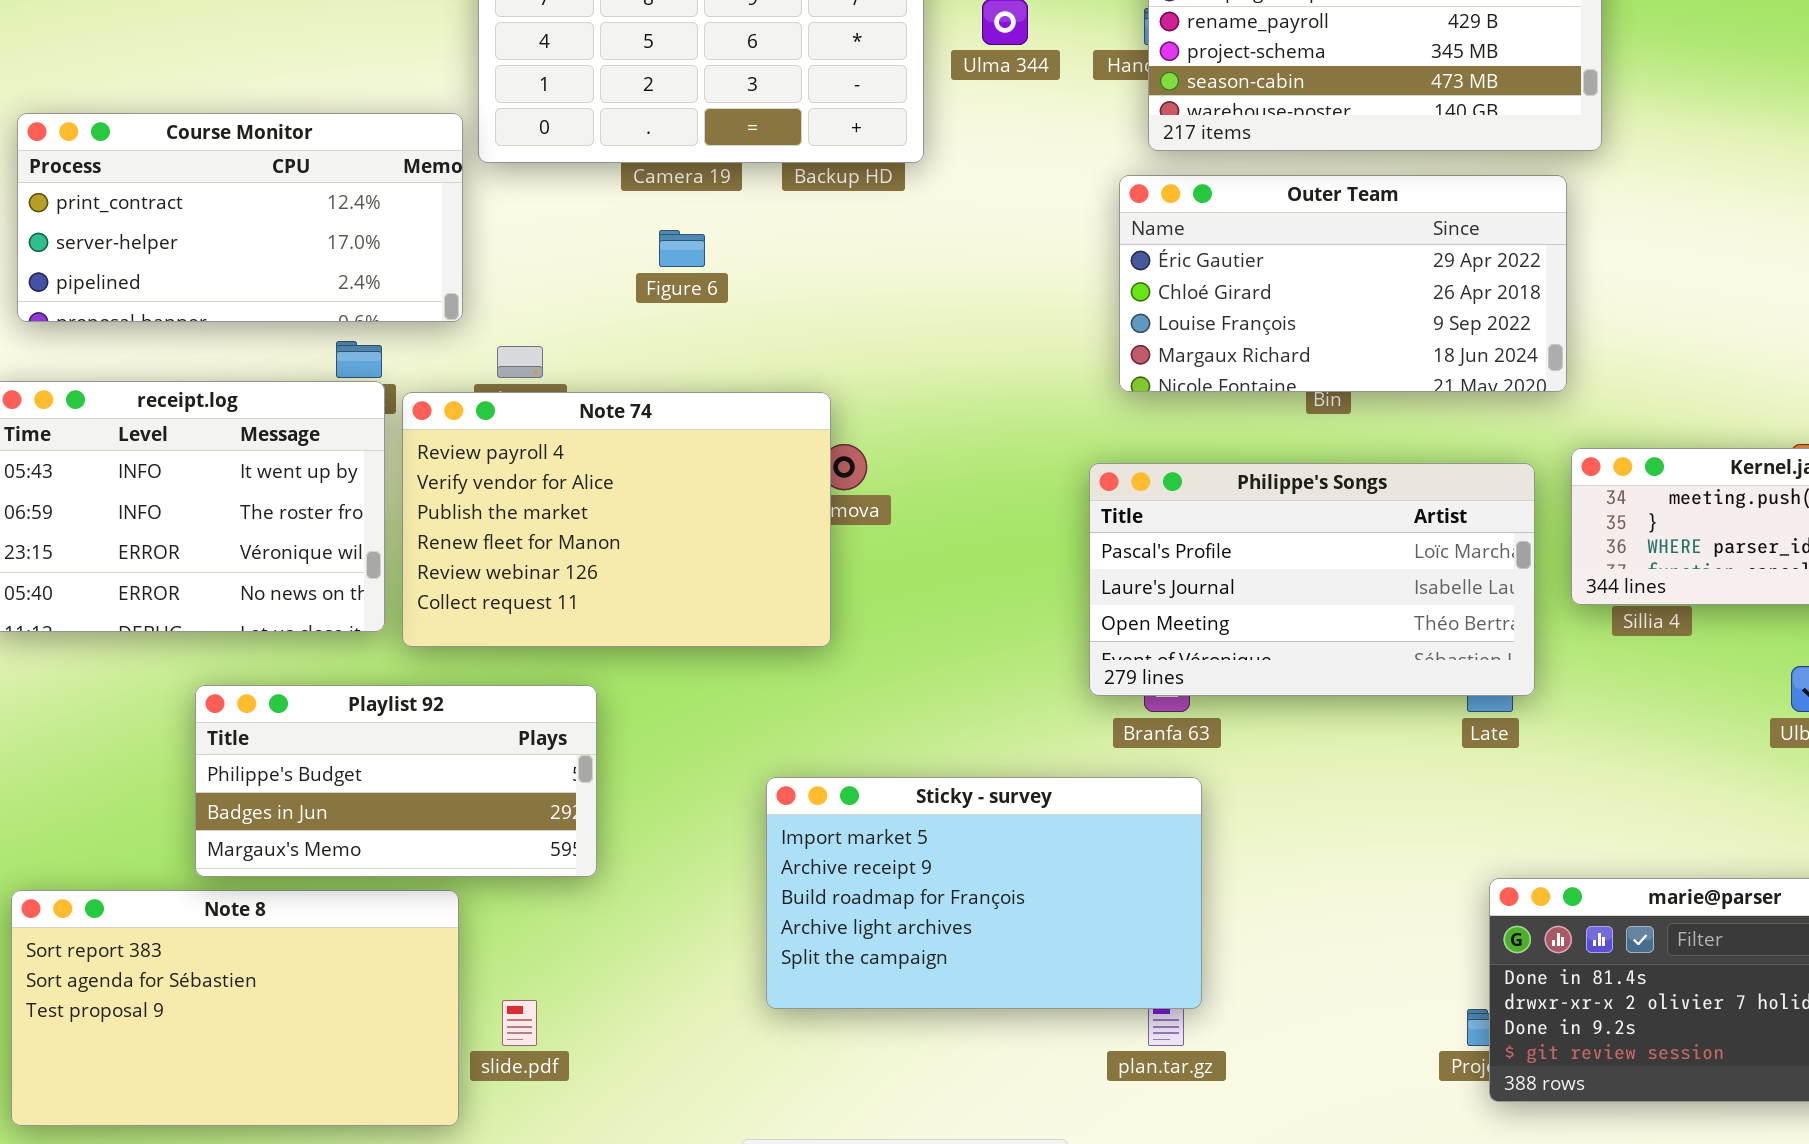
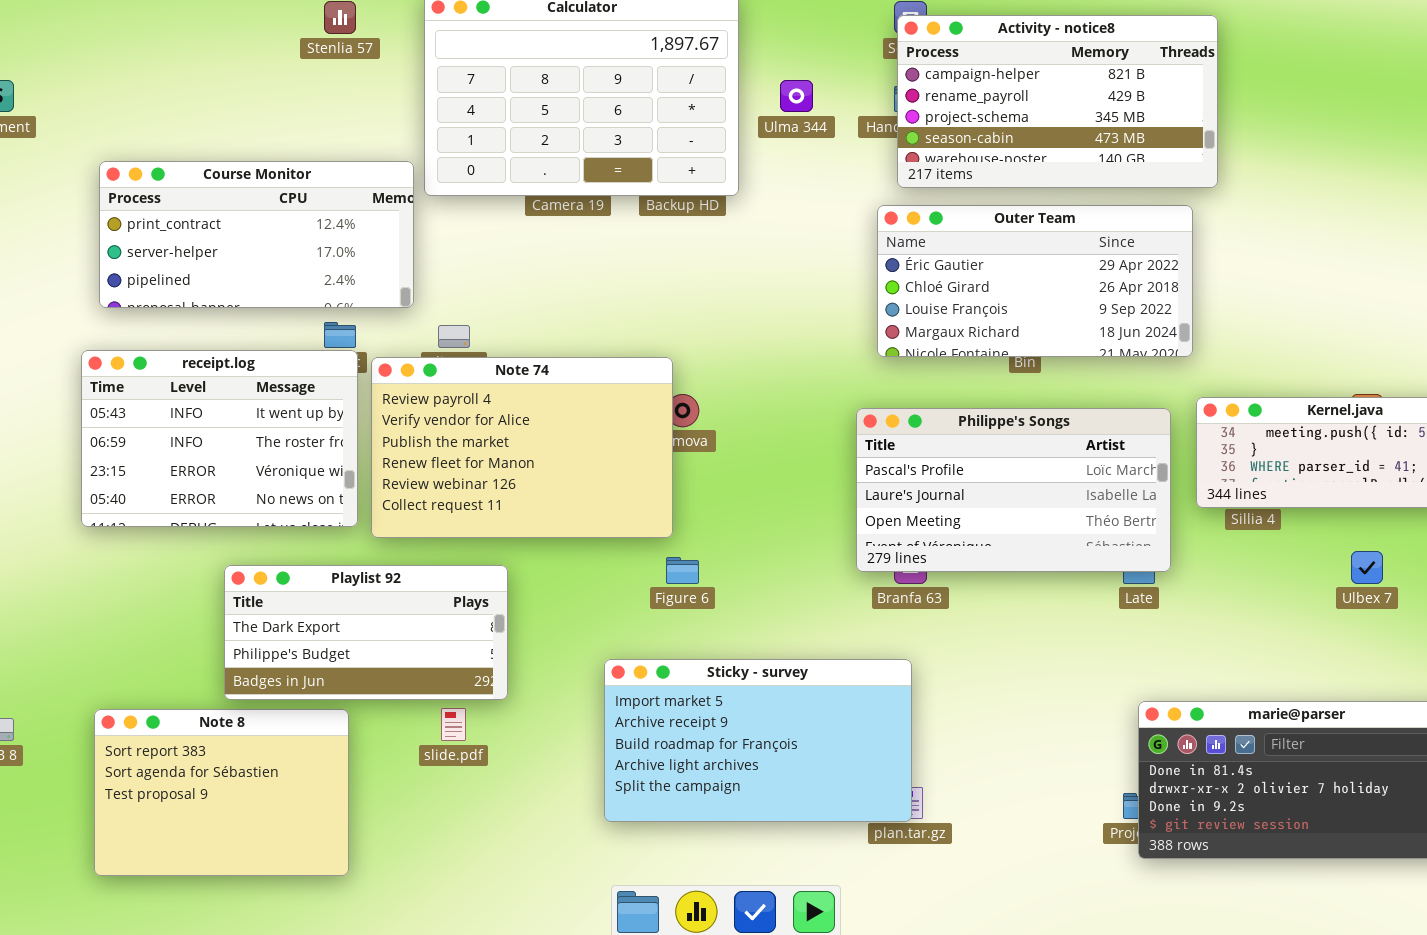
Figure 6: [659,230,705,267] -> [666,557,699,584], moved
Playlist 92: [195,685,597,877] -> [224,565,508,700], scrolled up 1 row
Sticky - survey: [766,777,1202,1009] -> [604,659,912,822], moved
Note 8: [11,890,459,1126] -> [94,709,349,876], resized
slide.pdf: [502,1000,537,1046] -> [441,708,466,741], moved

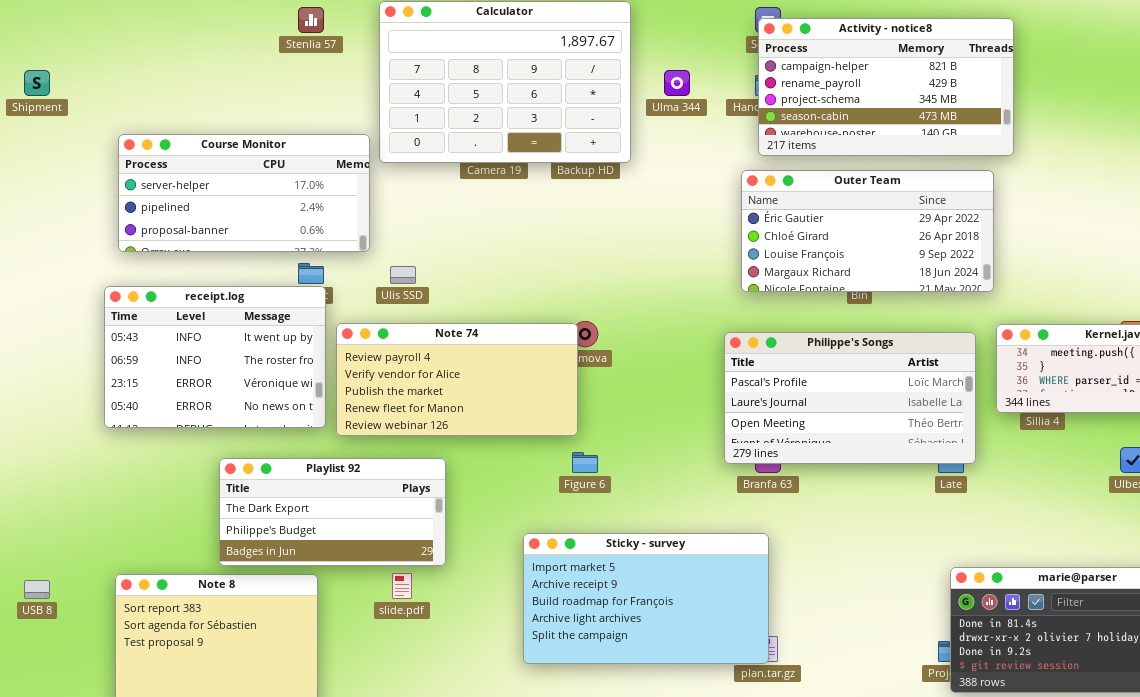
Course Monitor: [99,161,414,308] -> [118,134,370,252], scrolled down 1 row
Note 74: [371,357,673,538] -> [336,323,578,436], resized

